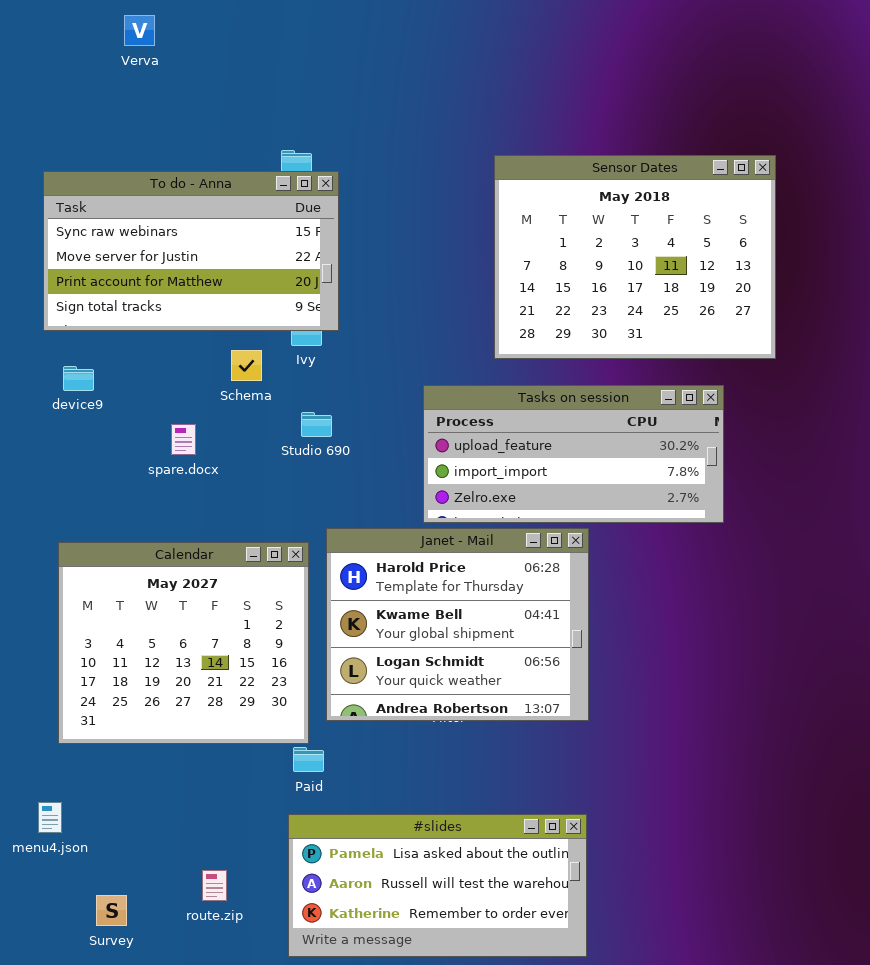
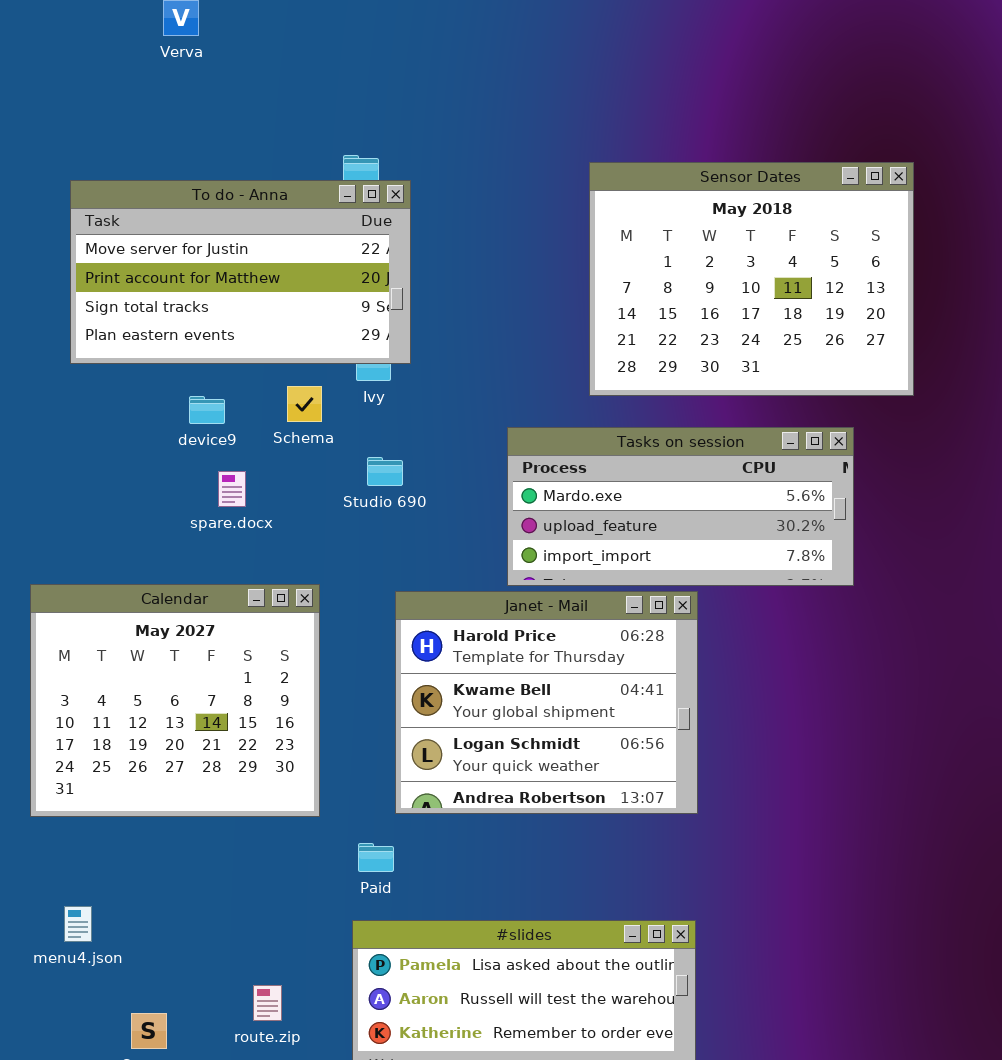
To do - Anna: [43,171,339,331] -> [70,180,411,364], scrolled down 1 row
device9: [63,366,94,391] -> [189,396,225,424], moved
Tasks on session: [423,385,724,523] -> [507,427,854,586], scrolled up 1 row
Calendar: [58,542,309,744] -> [30,584,320,817], moved

